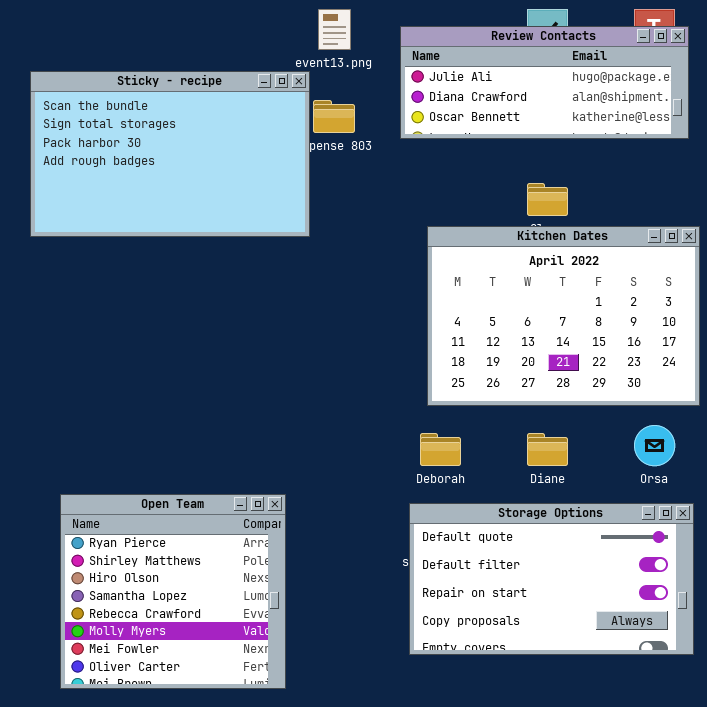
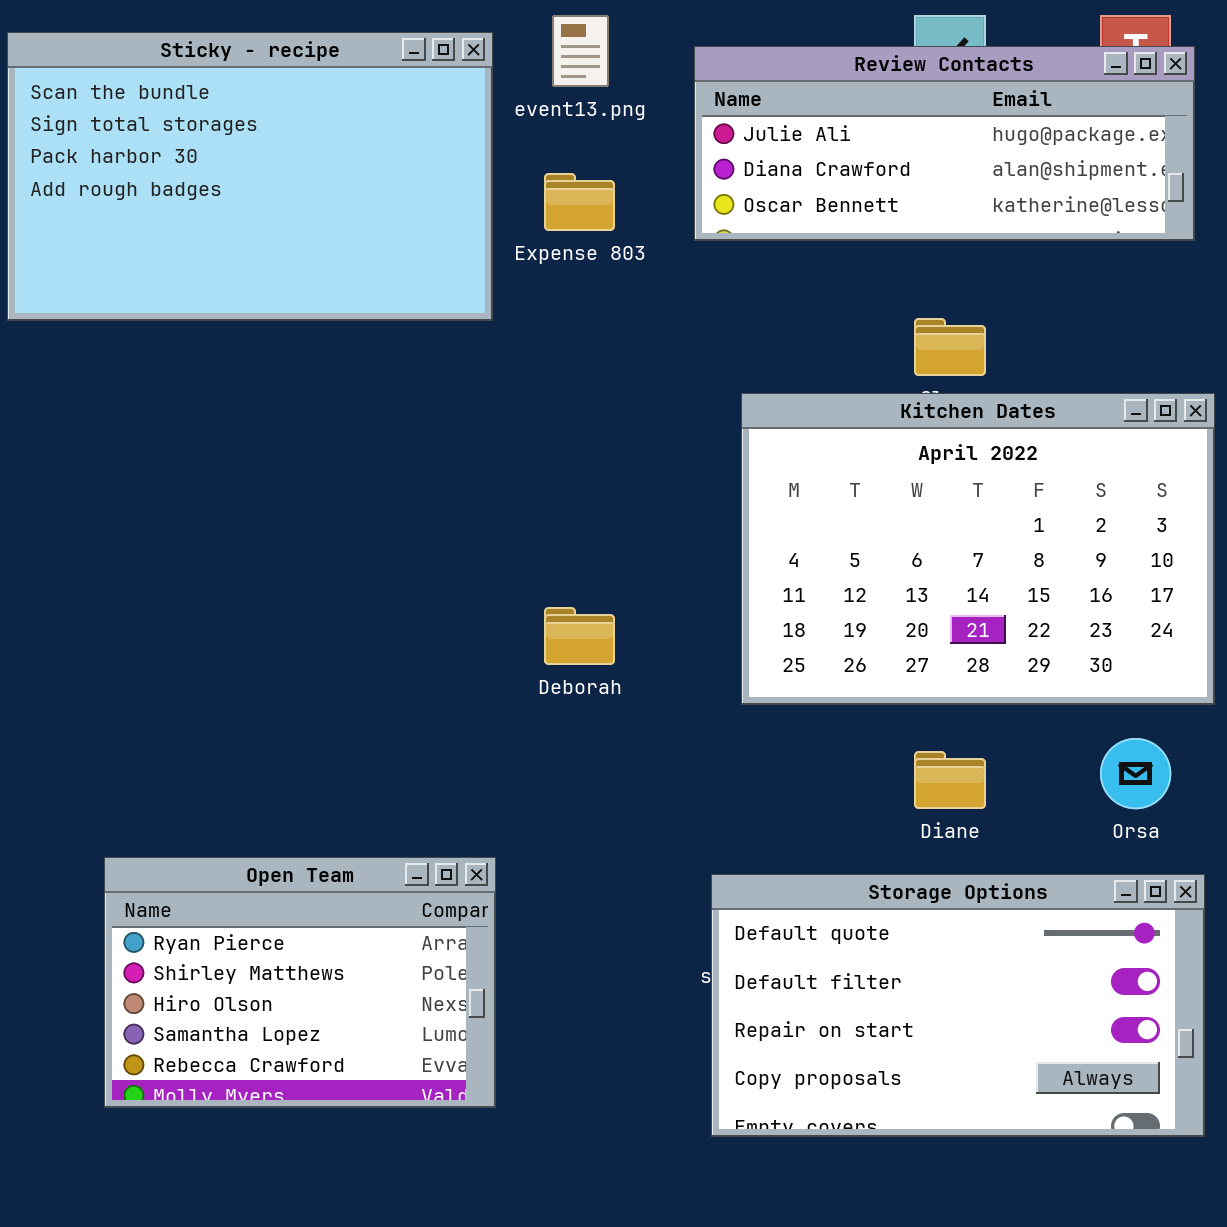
Sticky - recipe: [30,71,310,237] -> [7,32,493,321], moved
Deborah: [420,433,461,466] -> [544,607,615,665], moved
Open Team: [60,494,286,689] -> [104,857,496,1108], resized

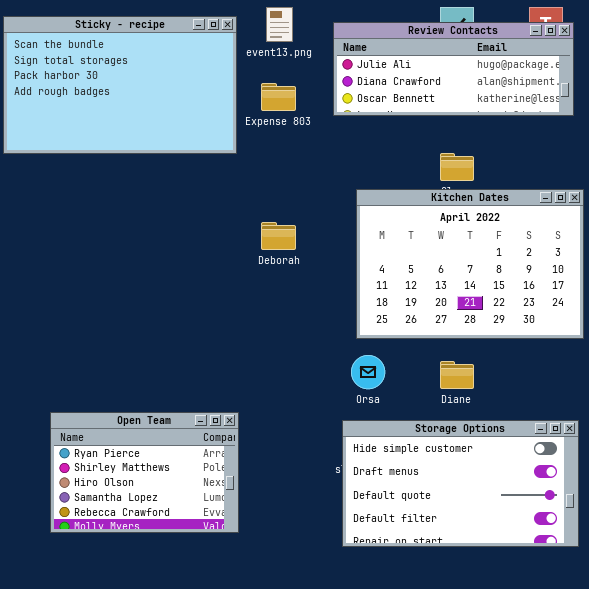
Deborah: [544,607,615,665] -> [261,222,296,250], moved
Orsa: [1100,738,1171,809] -> [351,355,385,389], moved
Storage Options: [711,874,1205,1137] -> [342,420,579,547], scrolled up 2 rows

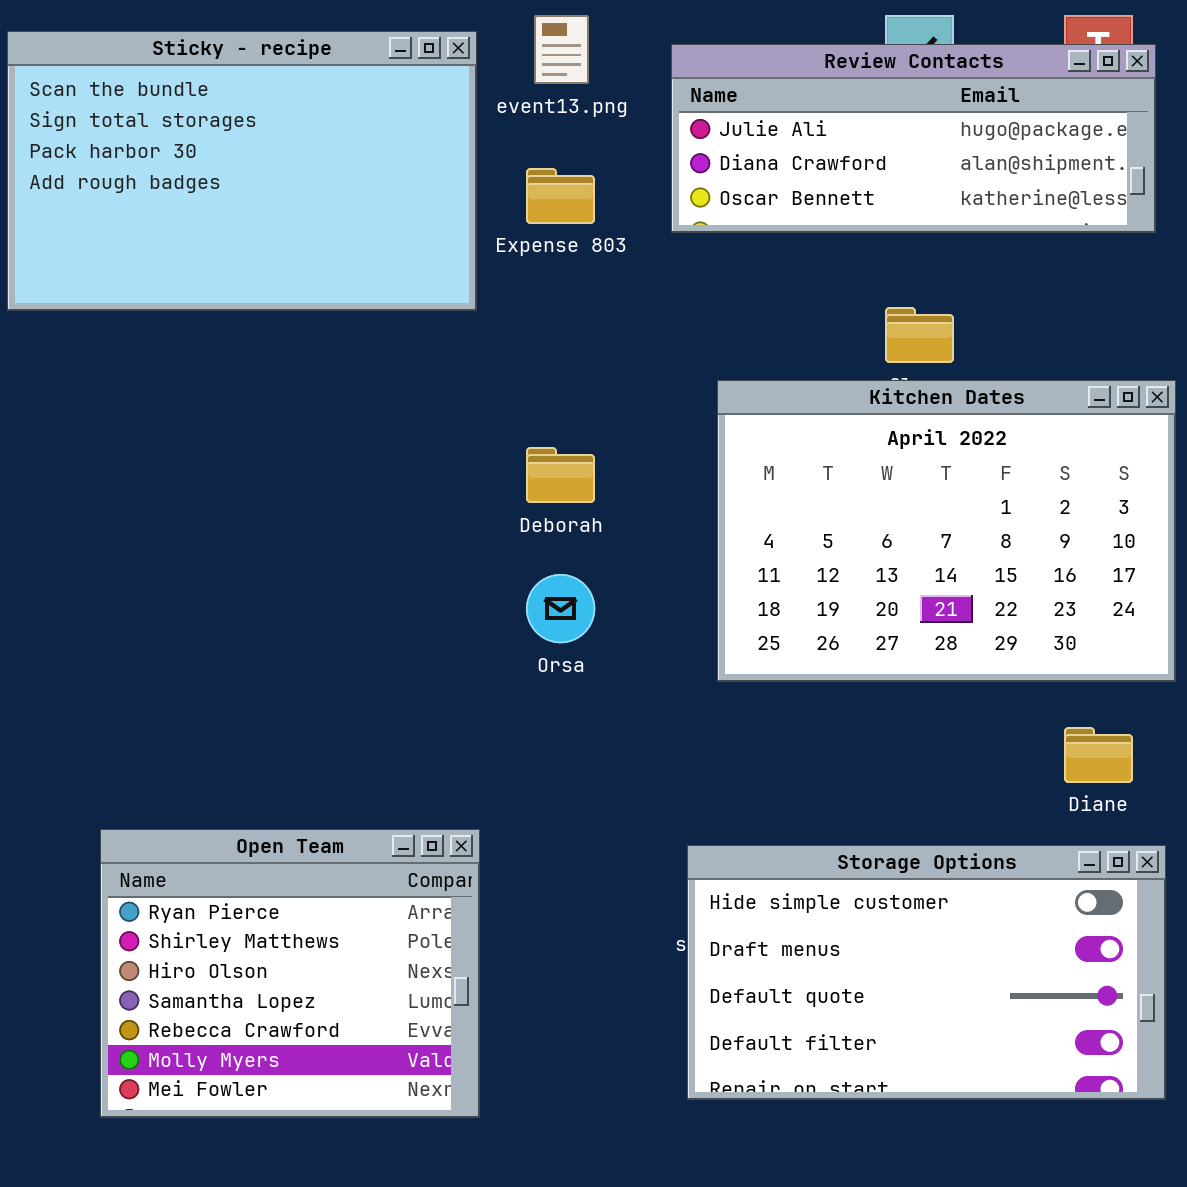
Orsa: [351,355,385,389] -> [526,574,595,643], moved
Diane: [440,361,474,389] -> [1064,727,1133,783], moved
Open Team: [50,412,239,533] -> [100,829,480,1118], resized

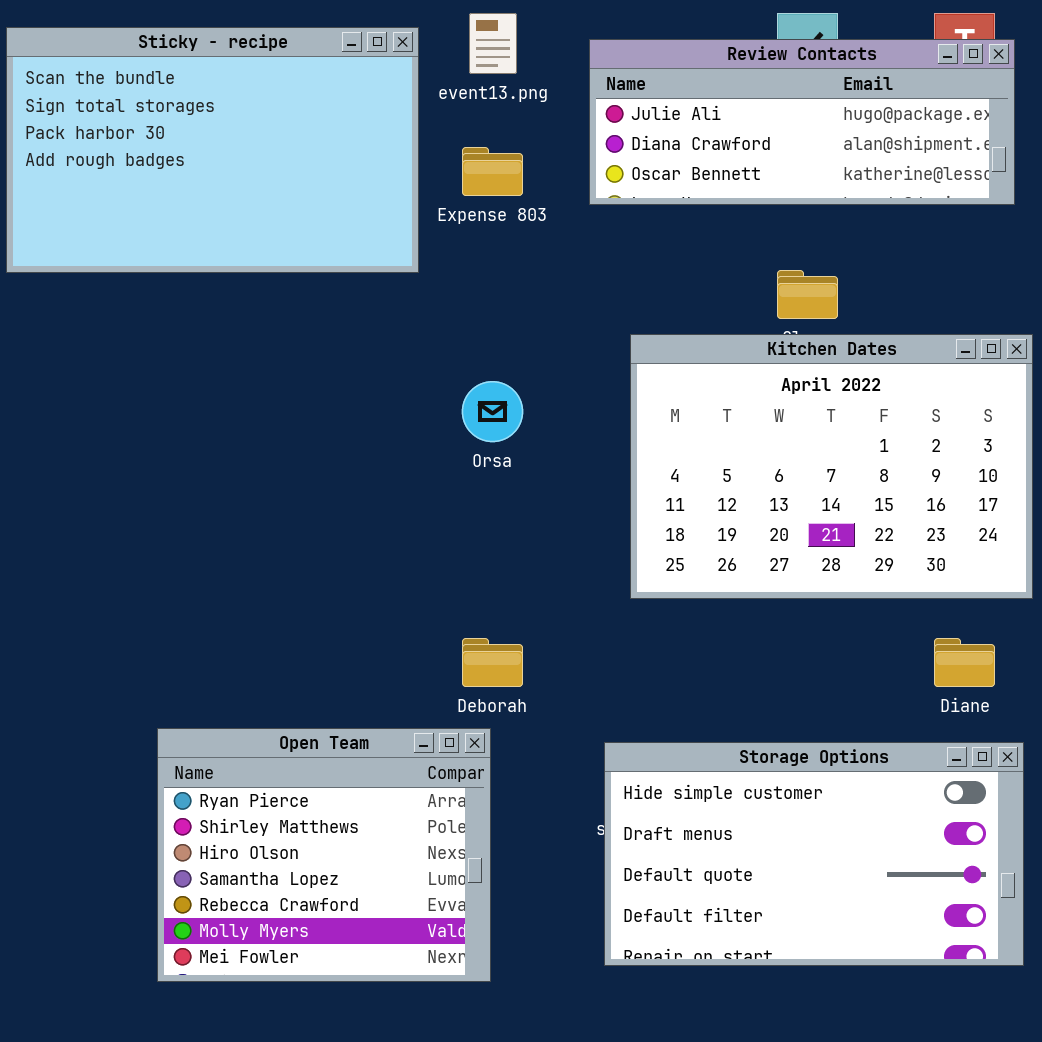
Deborah: [526,447,595,503] -> [462,638,523,687], moved
Orsa: [526,574,595,643] -> [462,381,523,442], moved
Open Team: [100,829,480,1118] -> [157,728,491,982], moved

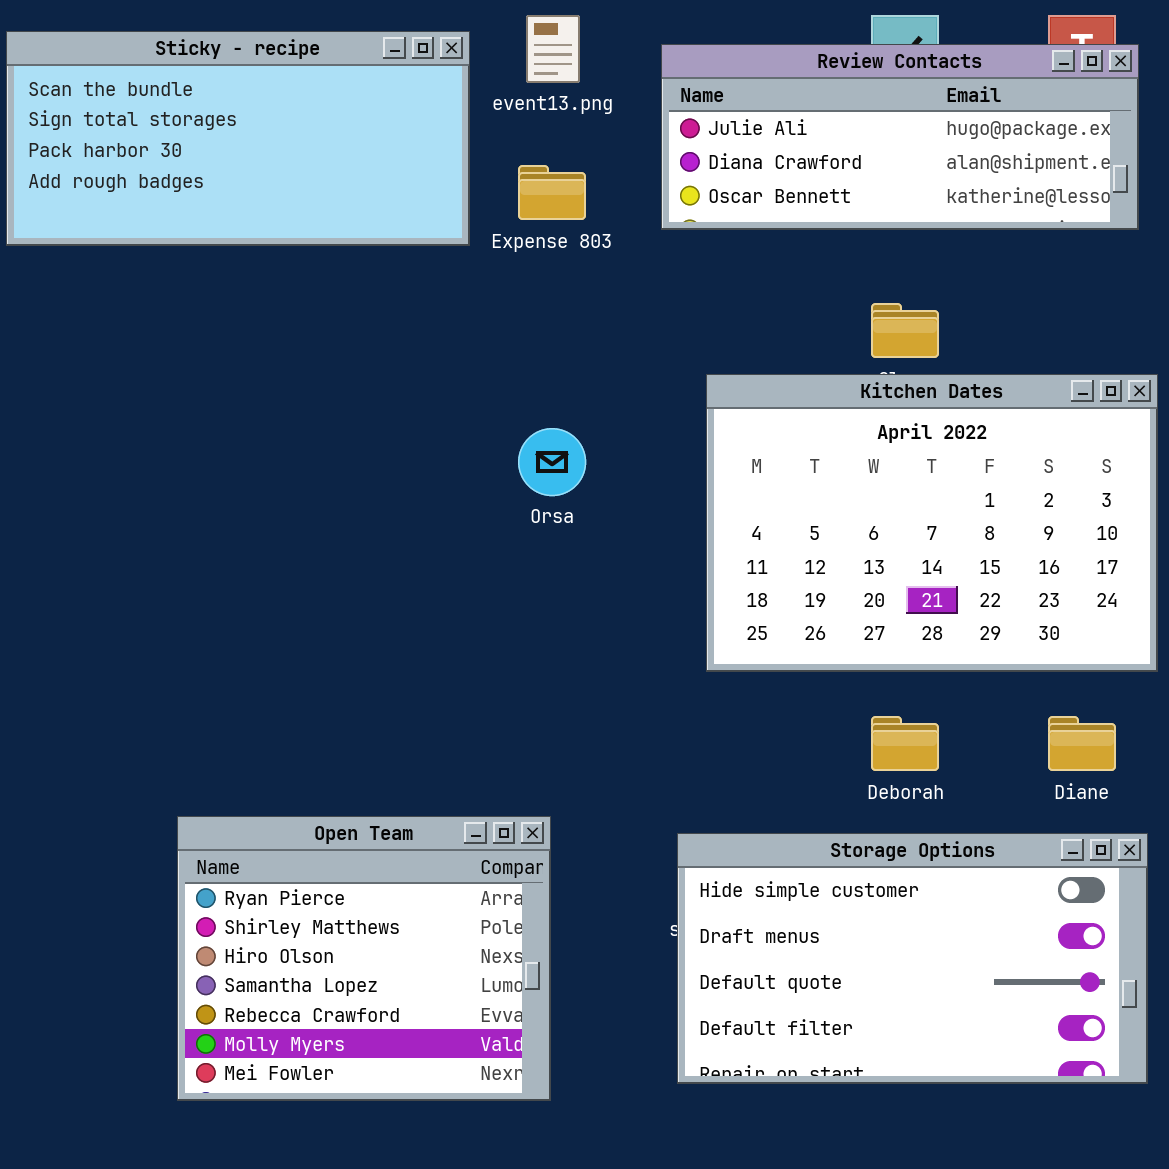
Sticky - recipe: [6,27,419,273] -> [6,31,470,246], resized
Deborah: [462,638,523,687] -> [871,716,939,771], moved

